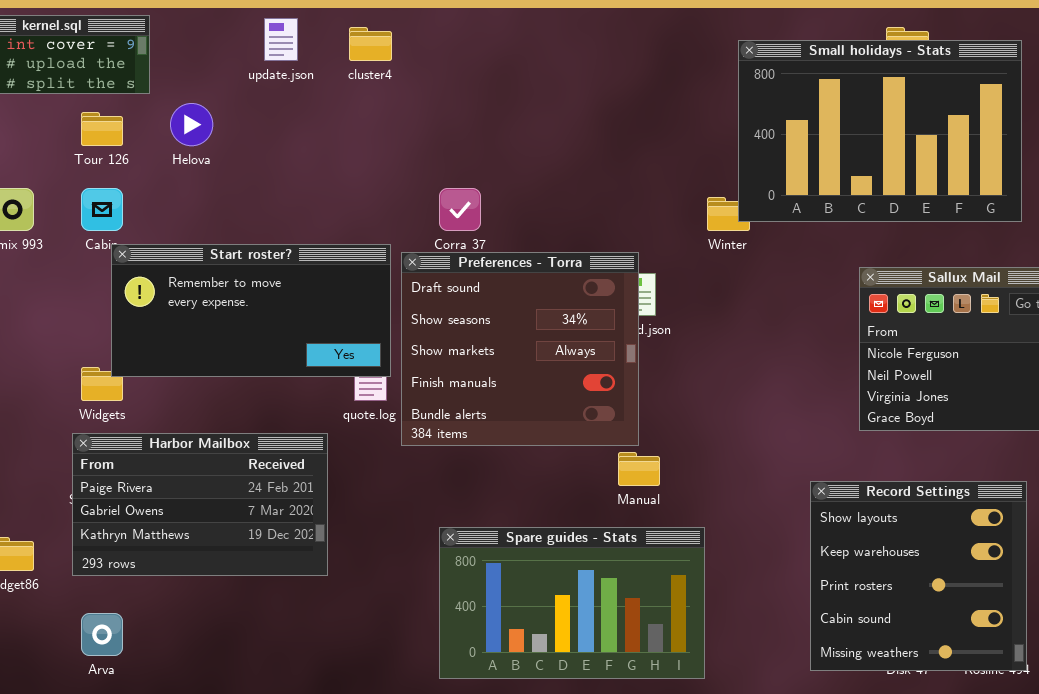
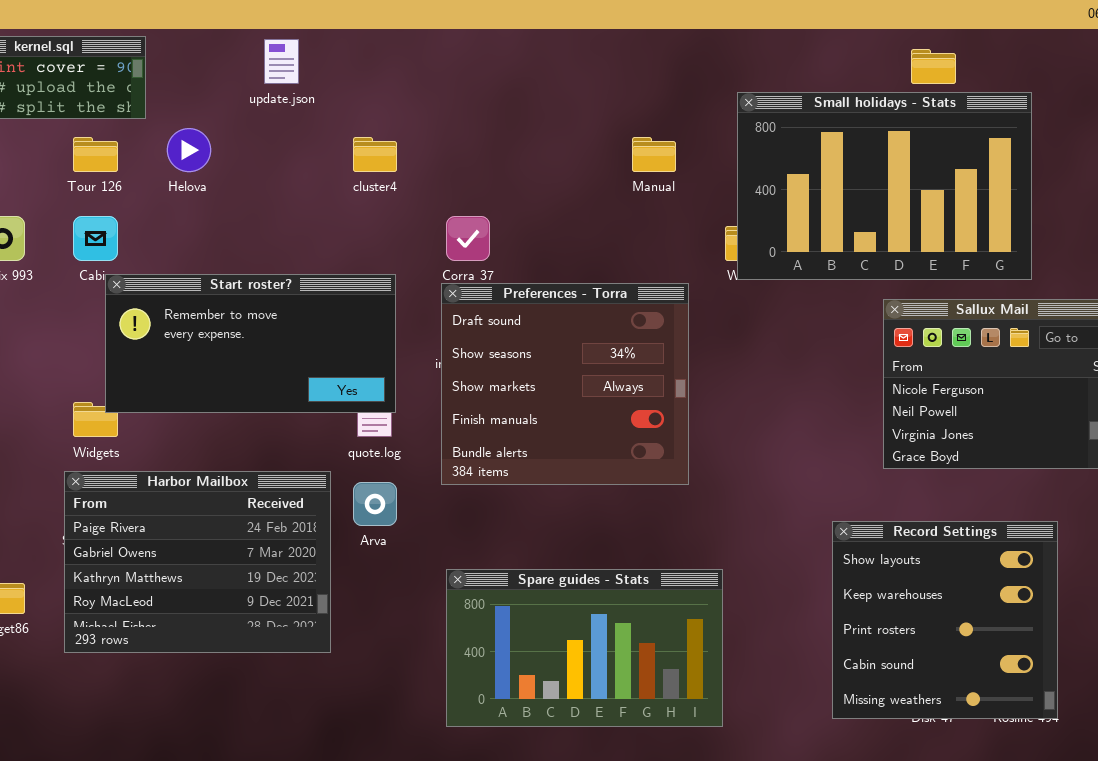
cluster4: [349,27,392,61] -> [353,137,397,172], moved
Small holidays - Stats: [738,40,1022,222] -> [737,92,1032,280], moved
Preferences - Torra: [401,252,639,446] -> [441,283,689,485], moved
Harbor Mailbox: [72,433,328,576] -> [64,471,331,653], resized
Manual: [618,452,660,486] -> [632,137,676,172], moved
Arva: [81,613,123,656] -> [353,482,397,526], moved

